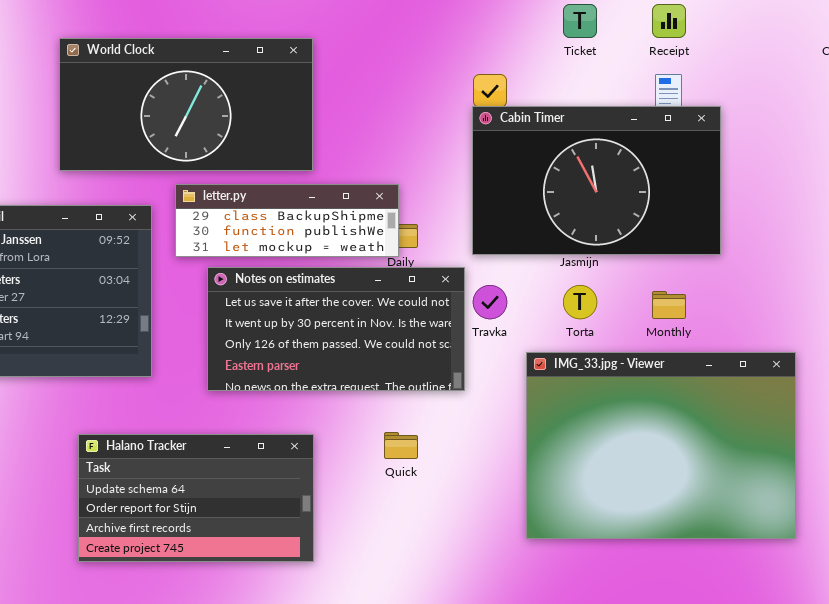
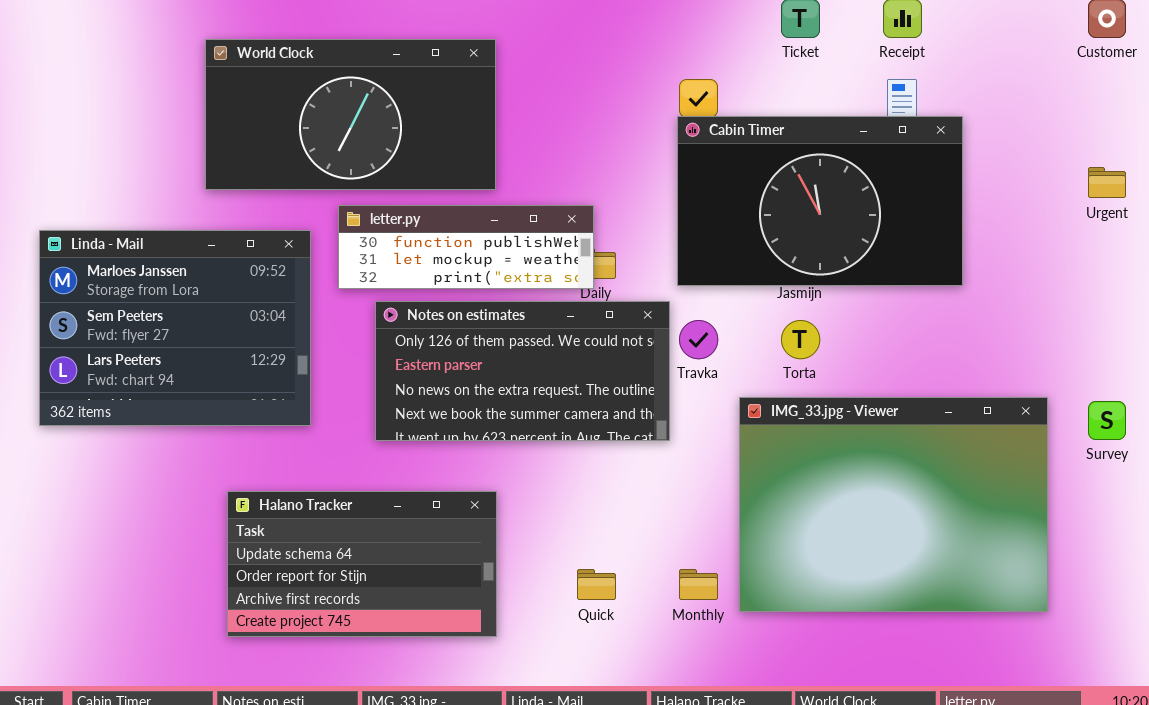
letter.py: [175,184,399,257] -> [338,205,594,289], scrolled down 1 row
Notes on estimates: [207,267,465,391] -> [375,301,670,441], scrolled down 2 rows
Monthly: [652,291,686,319] -> [679,569,718,600], moved
Quick: [384,432,418,459] -> [577,569,616,600], moved

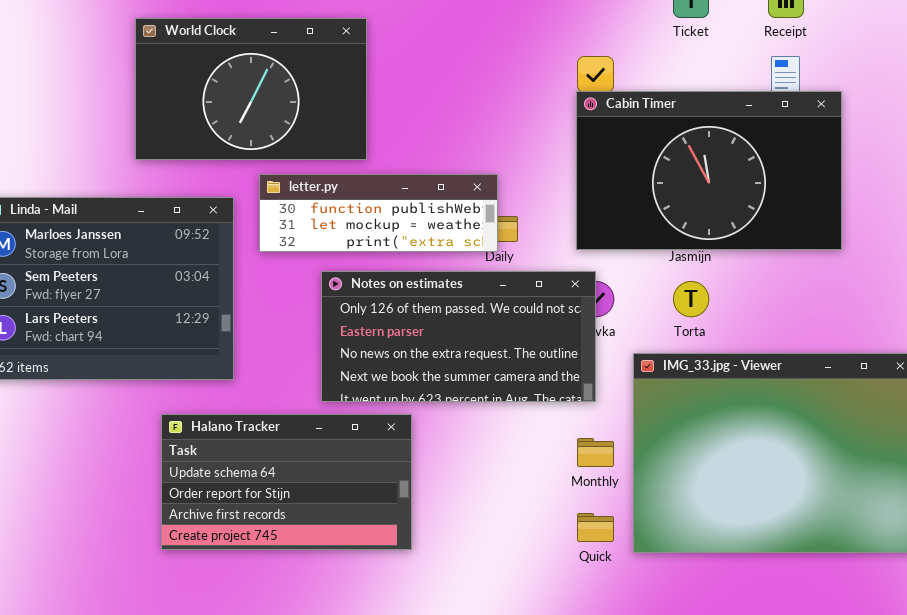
World Clock: [205,39,496,190] -> [135,18,367,160], resized
Notes on estimates: [375,301,670,441] -> [321,271,596,402], moved
Halano Tracker: [227,491,497,637] -> [161,414,412,550], moved
Quick: [577,569,616,600] -> [577,513,614,542], moved
Monthly: [679,569,718,600] -> [577,438,614,467], moved

